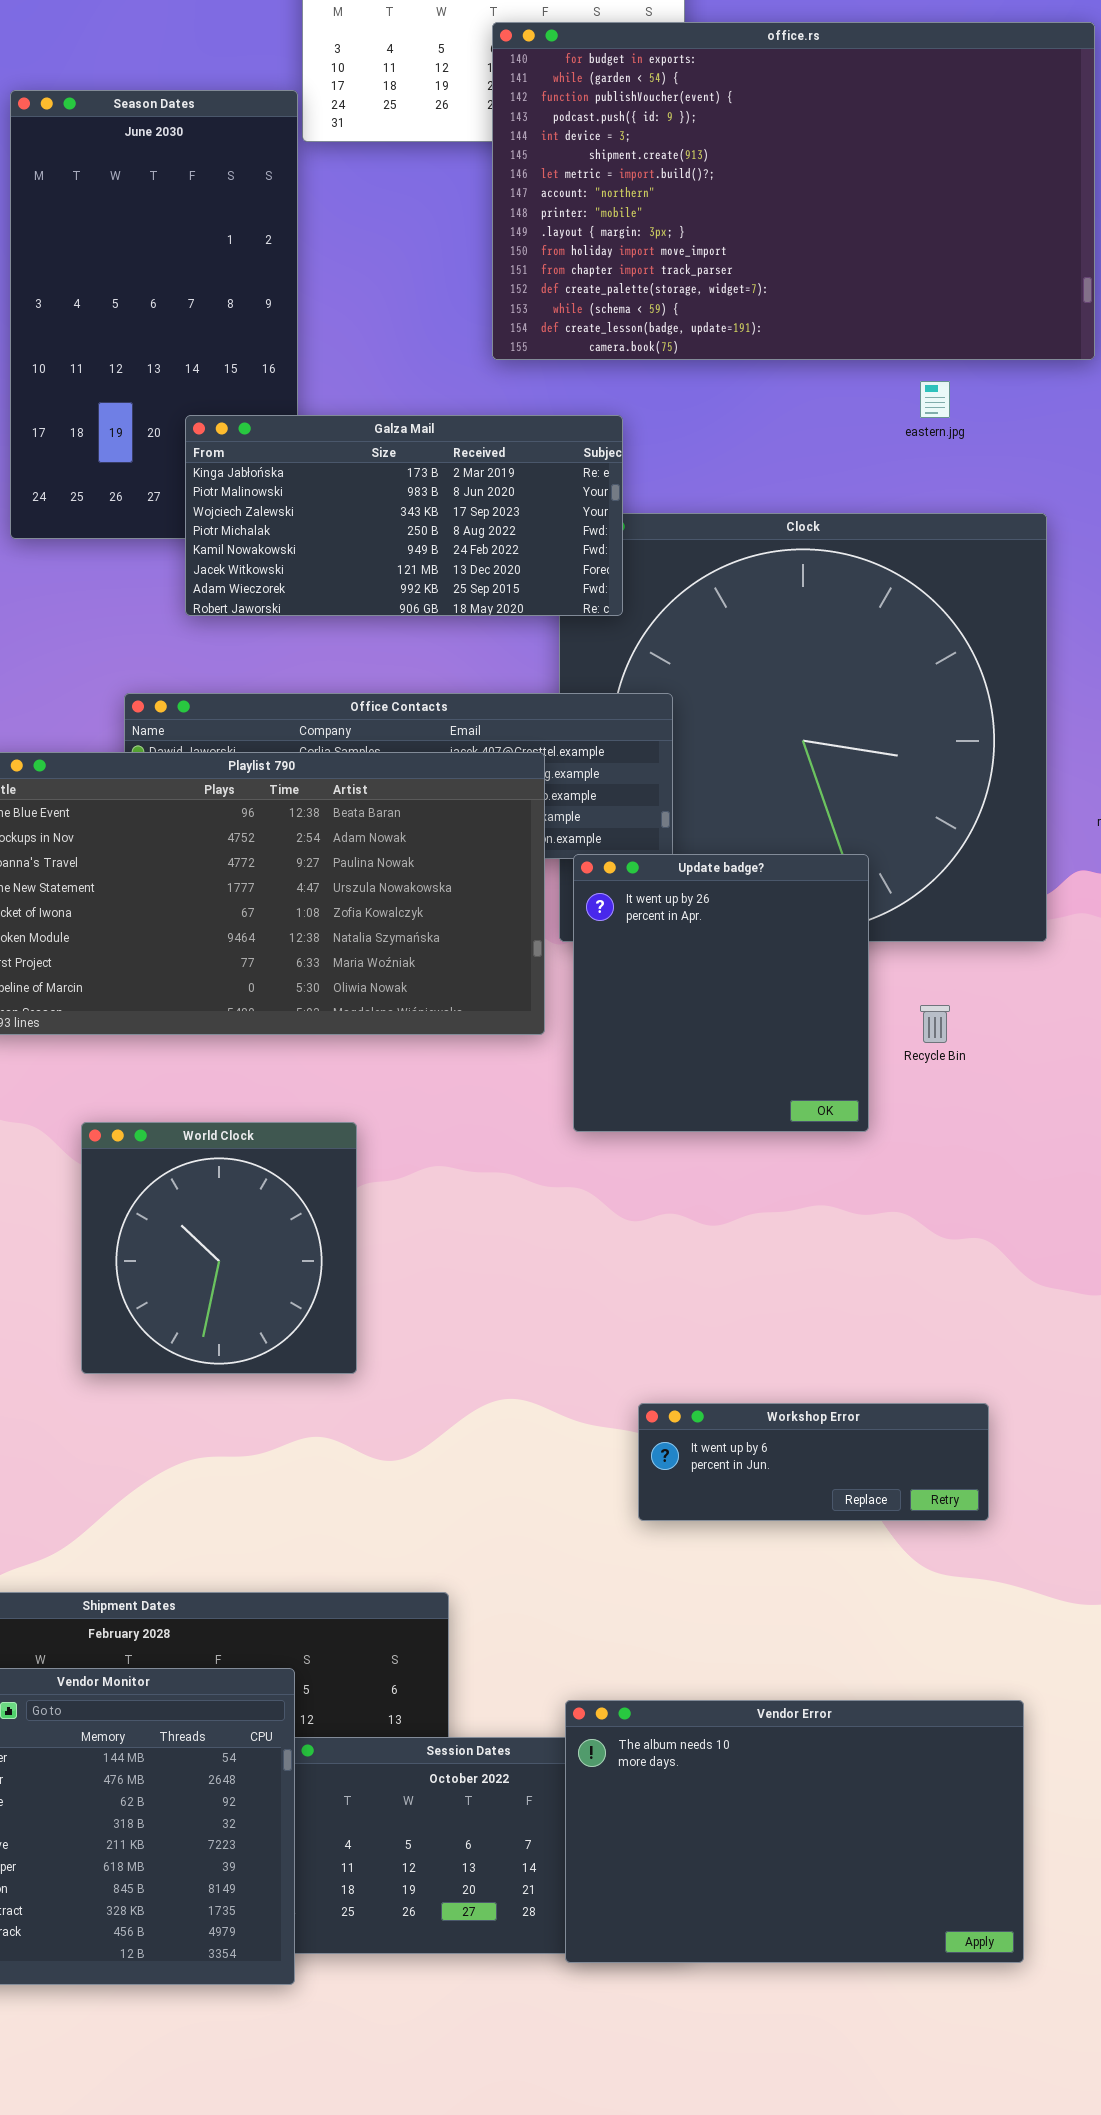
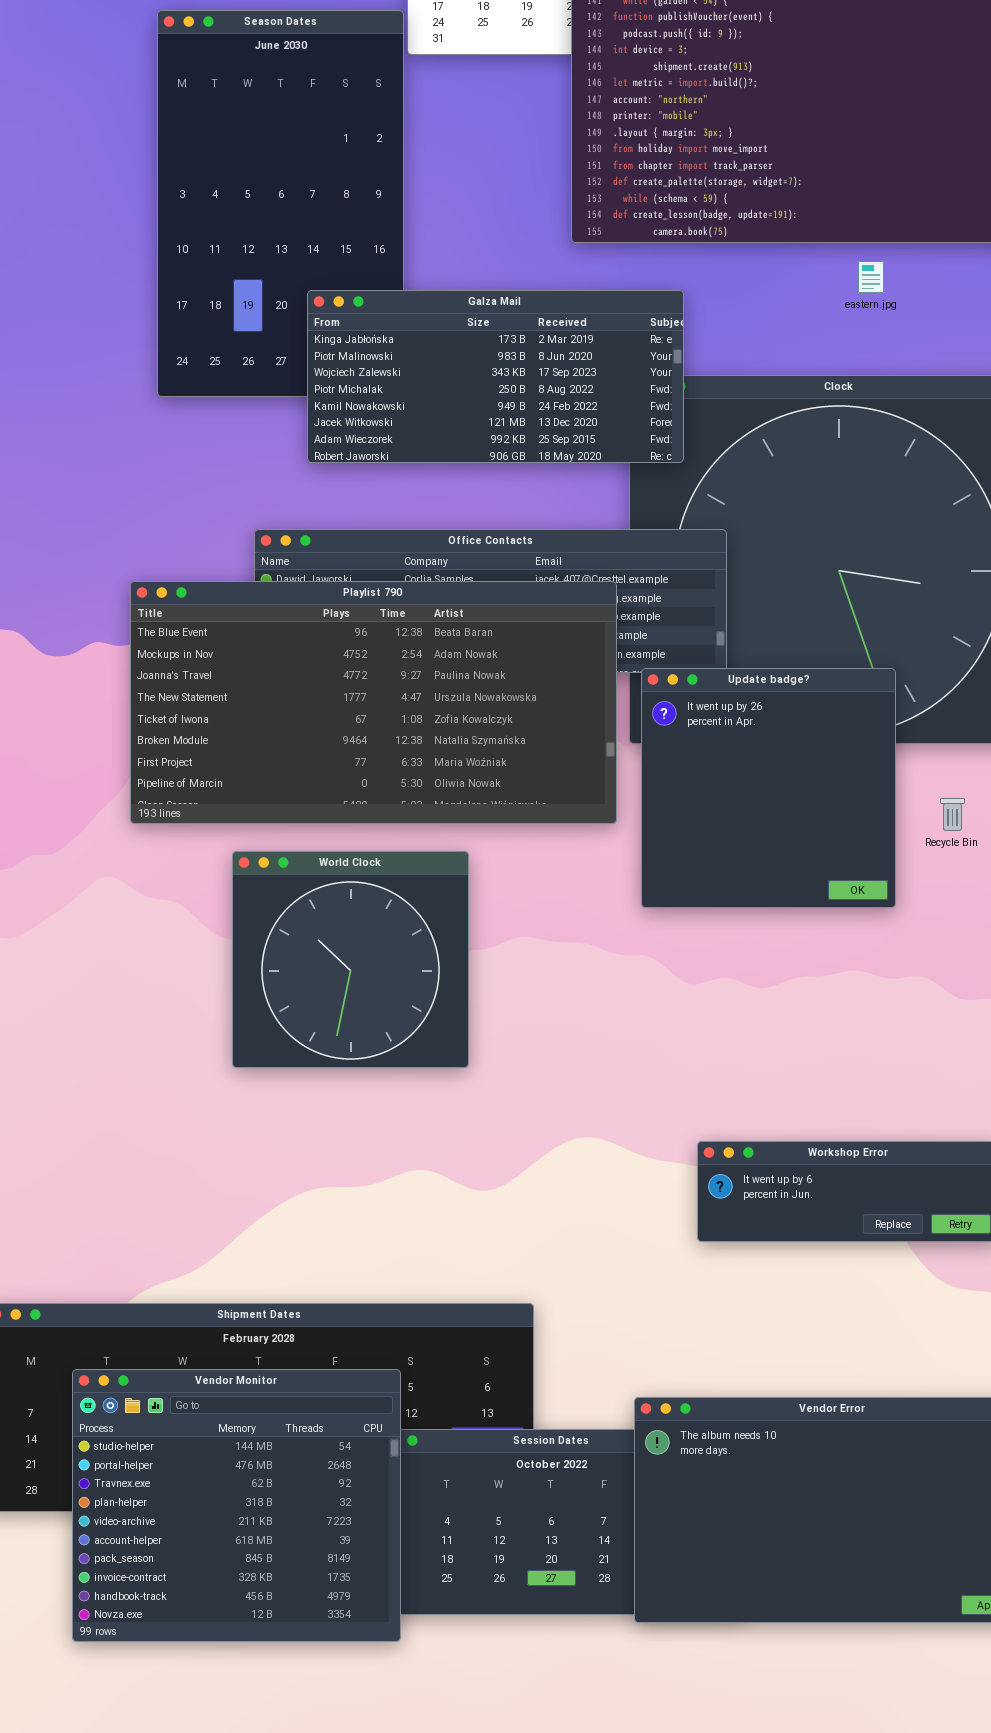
eastern.jpg: [920,381,950,418] -> [858,261,884,293], moved
World Clock: [81,1122,357,1374] -> [232,851,469,1068], moved

